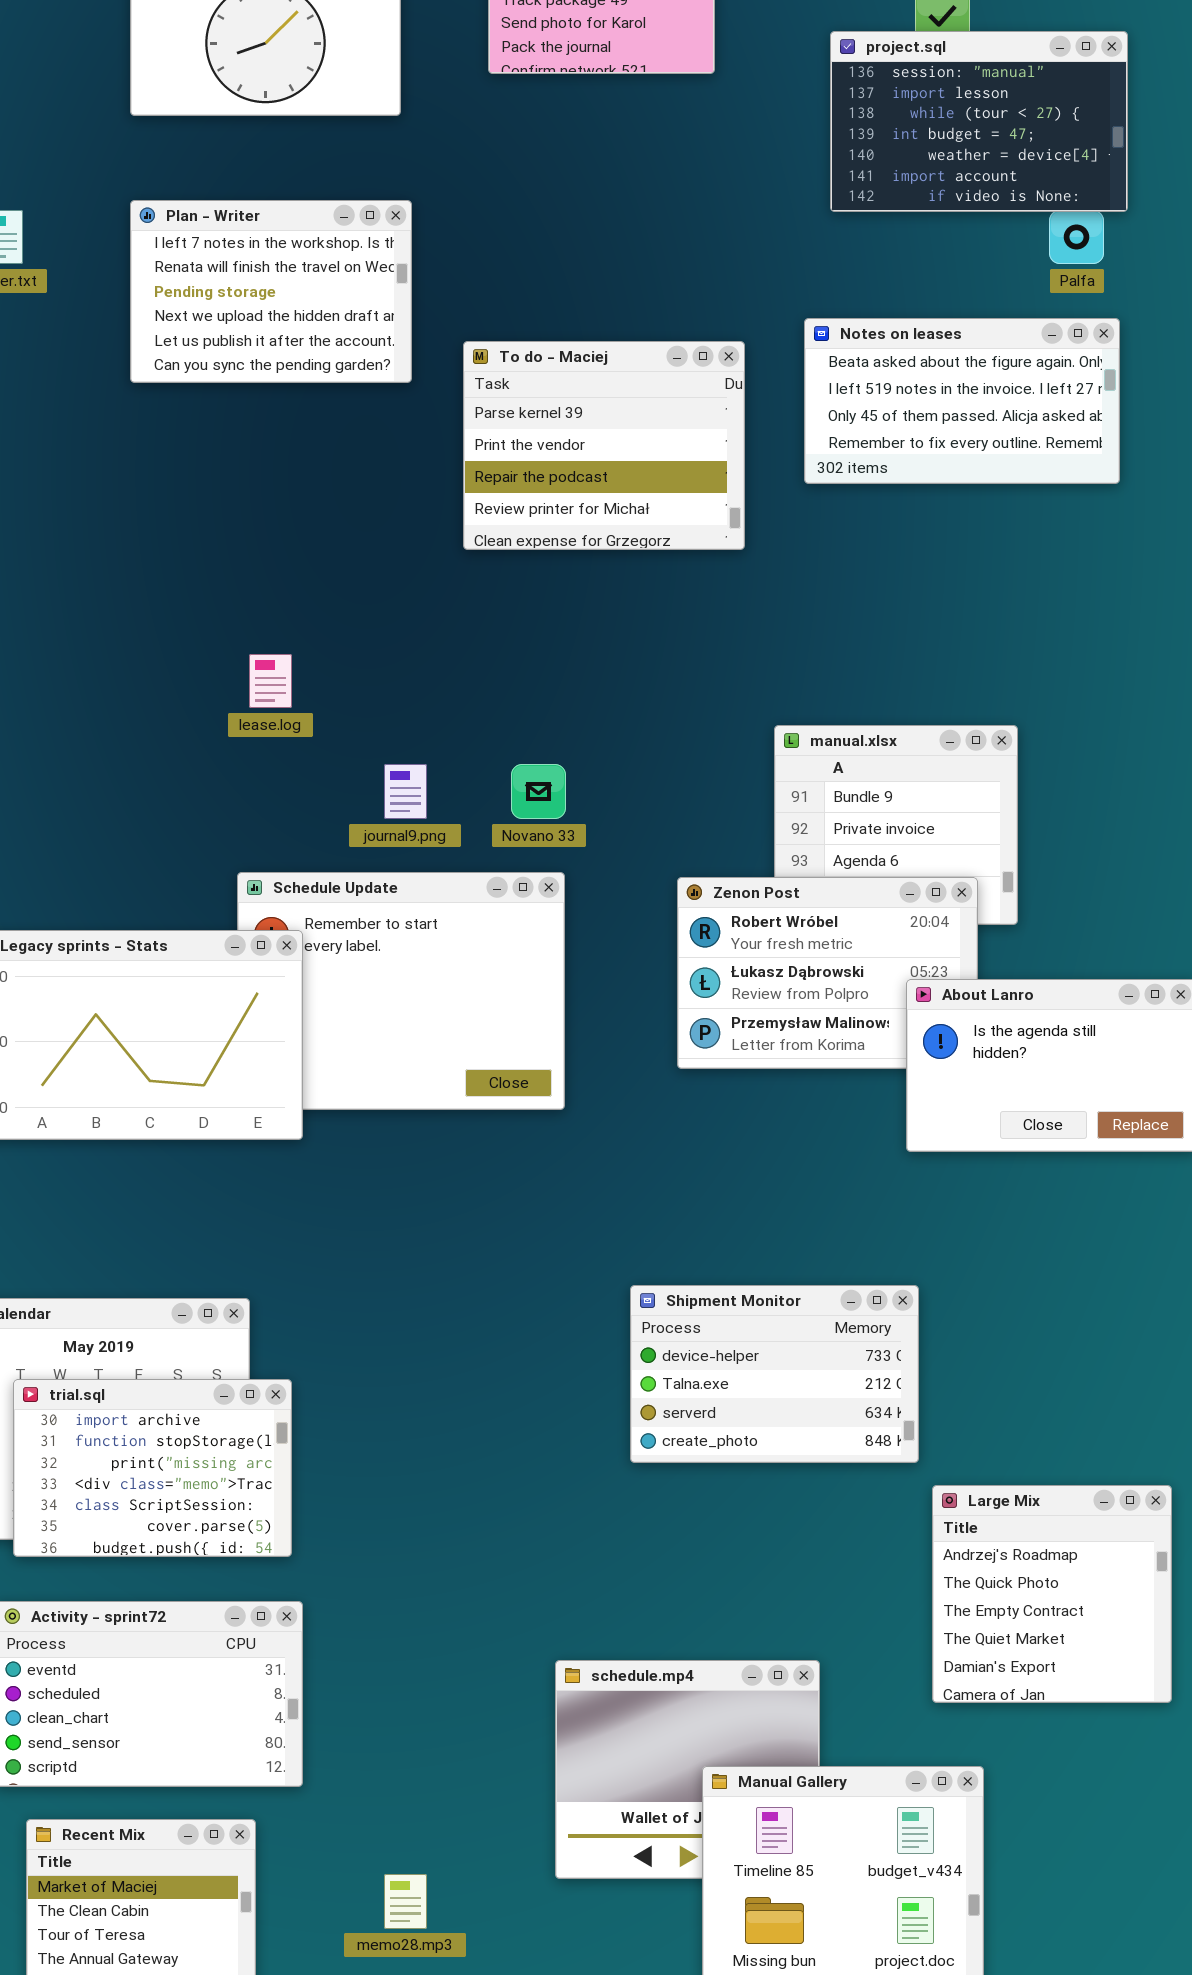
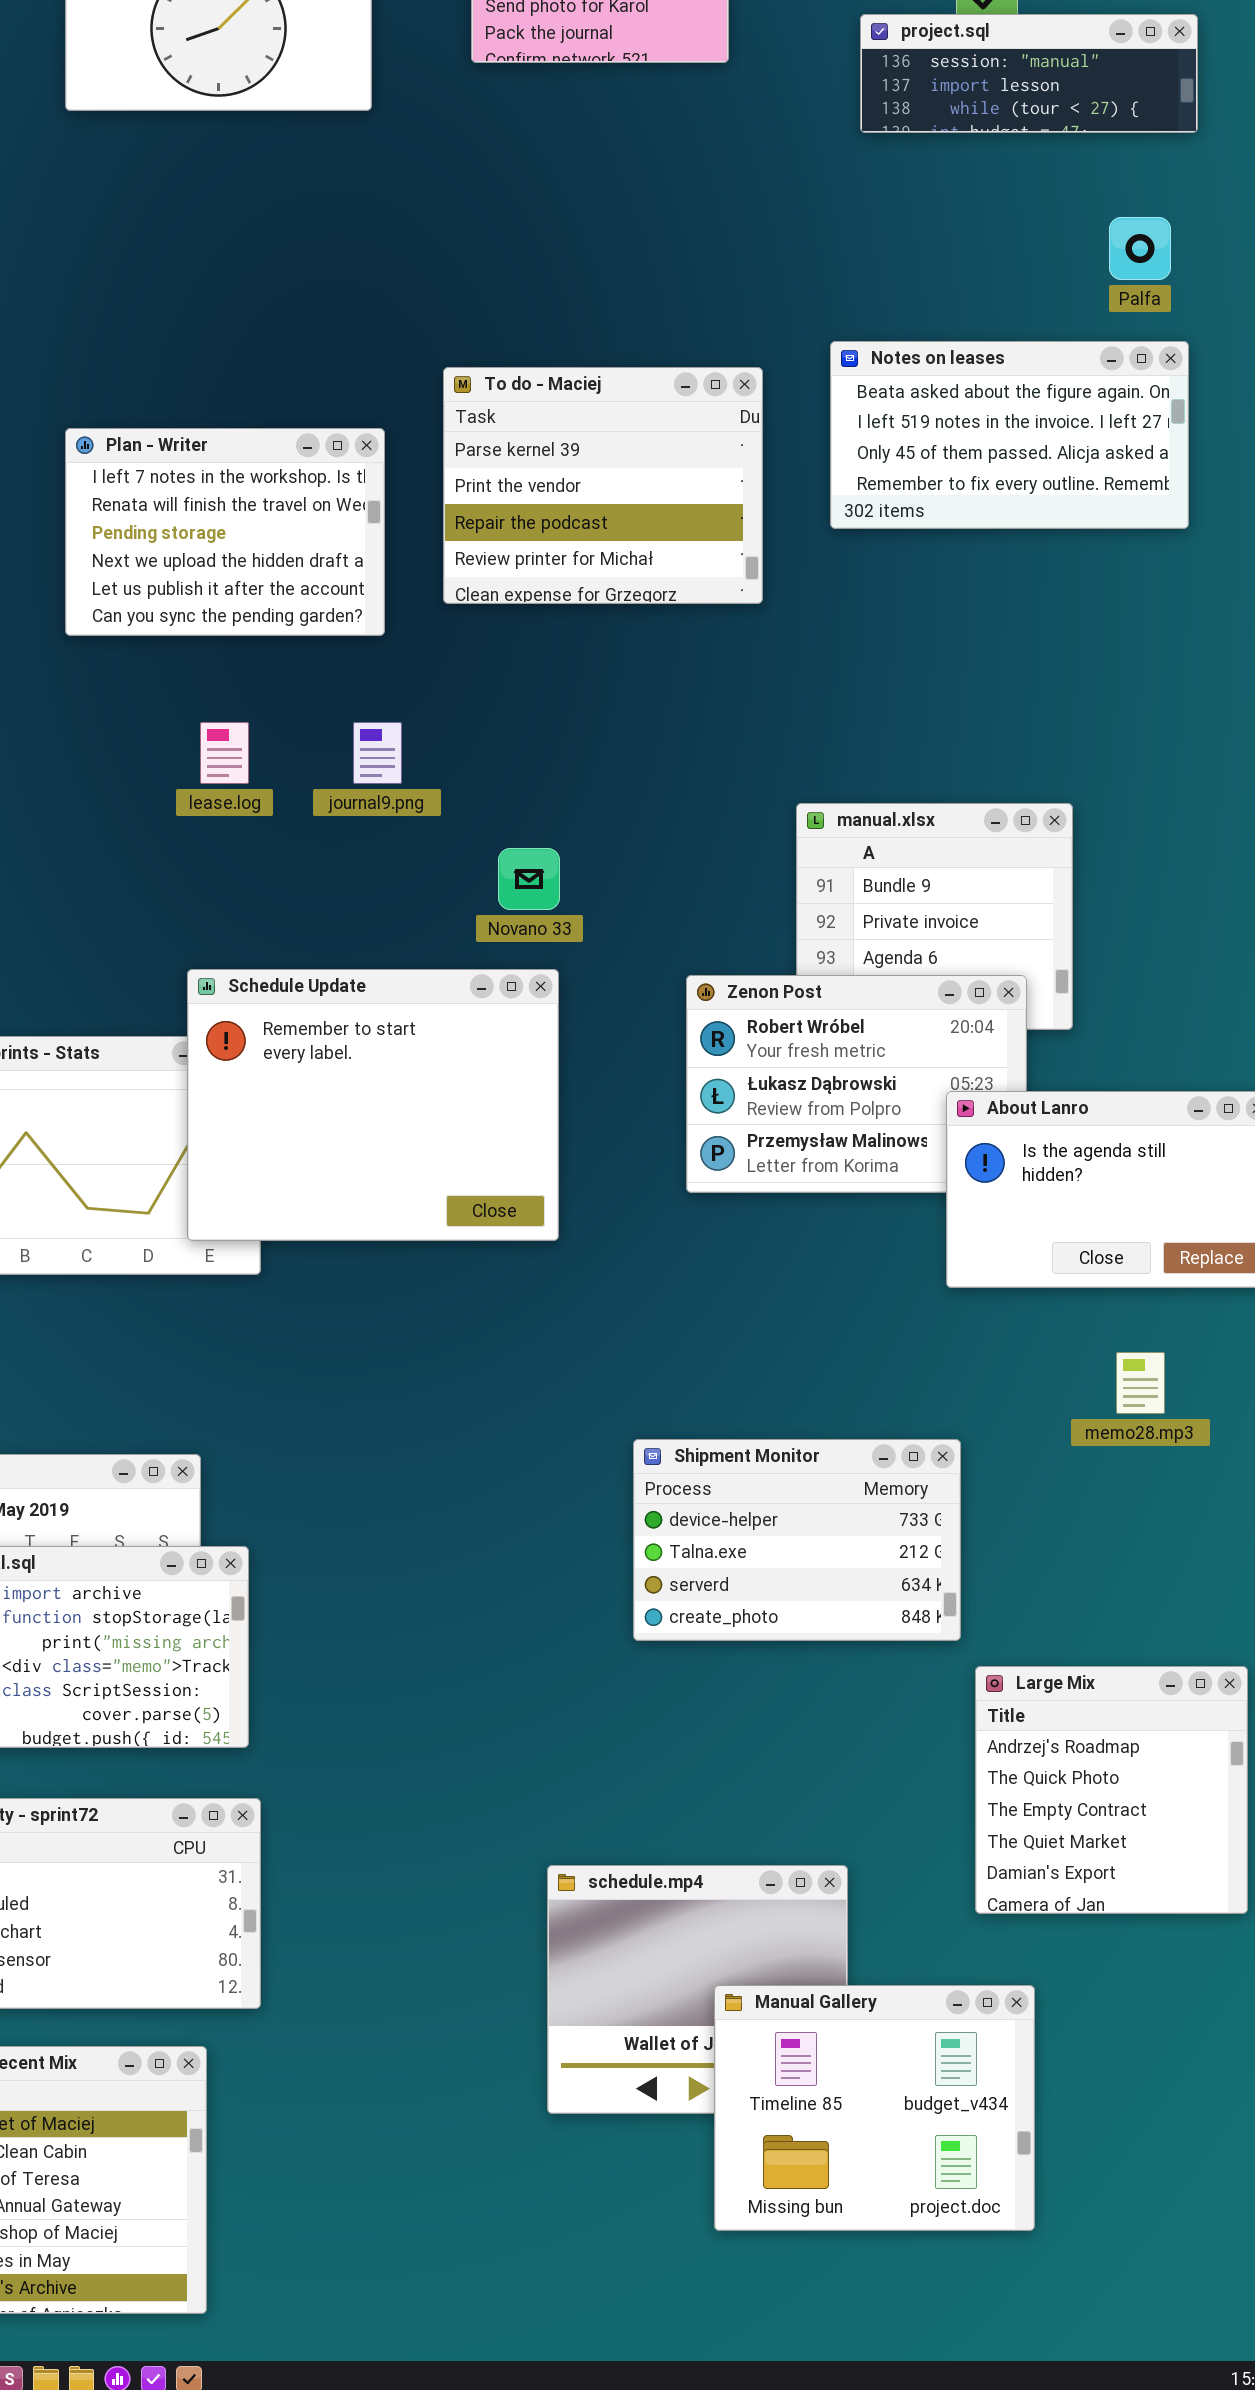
project.sql: [830,31,1128,212] -> [860,14,1198,133], resized
Plan - Writer: [130,200,412,383] -> [65,428,385,636], moved
journal9.png: [384,764,427,819] -> [353,722,402,784], moved
Schedule Update: [237,872,565,1110] -> [187,969,559,1241], raised
memo28.mp3: [384,1874,427,1929] -> [1116,1352,1165,1414], moved

